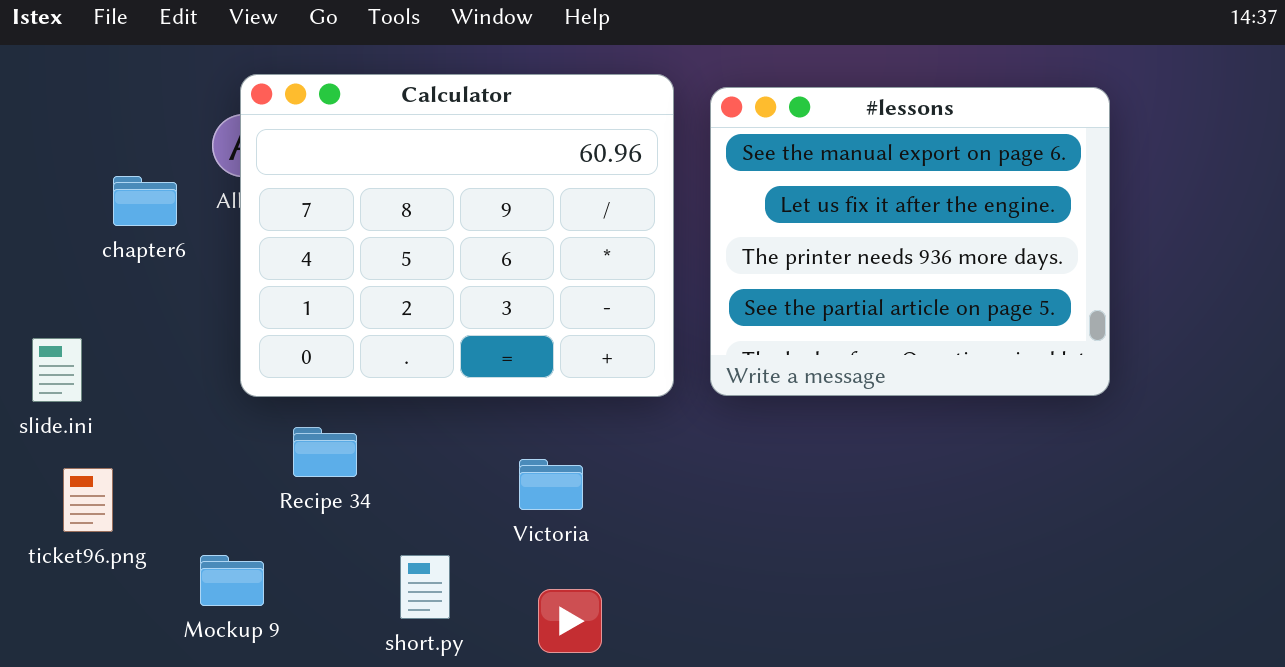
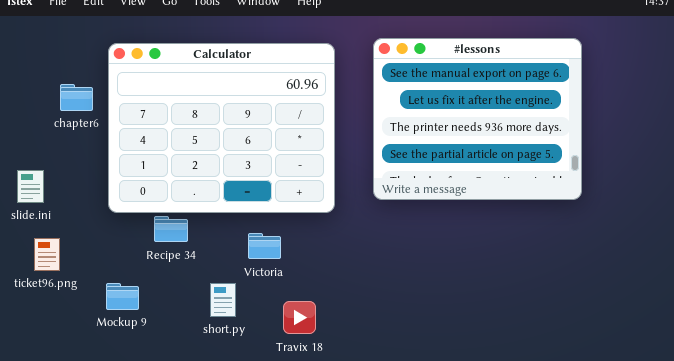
Calculator: [240,74,674,397] -> [108,43,335,213], moved
Victoria: [519,459,583,510] -> [248,233,281,259], moved

